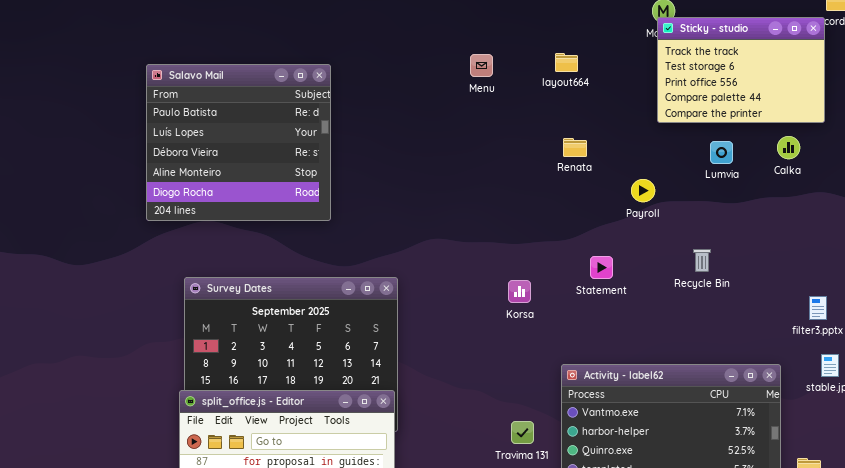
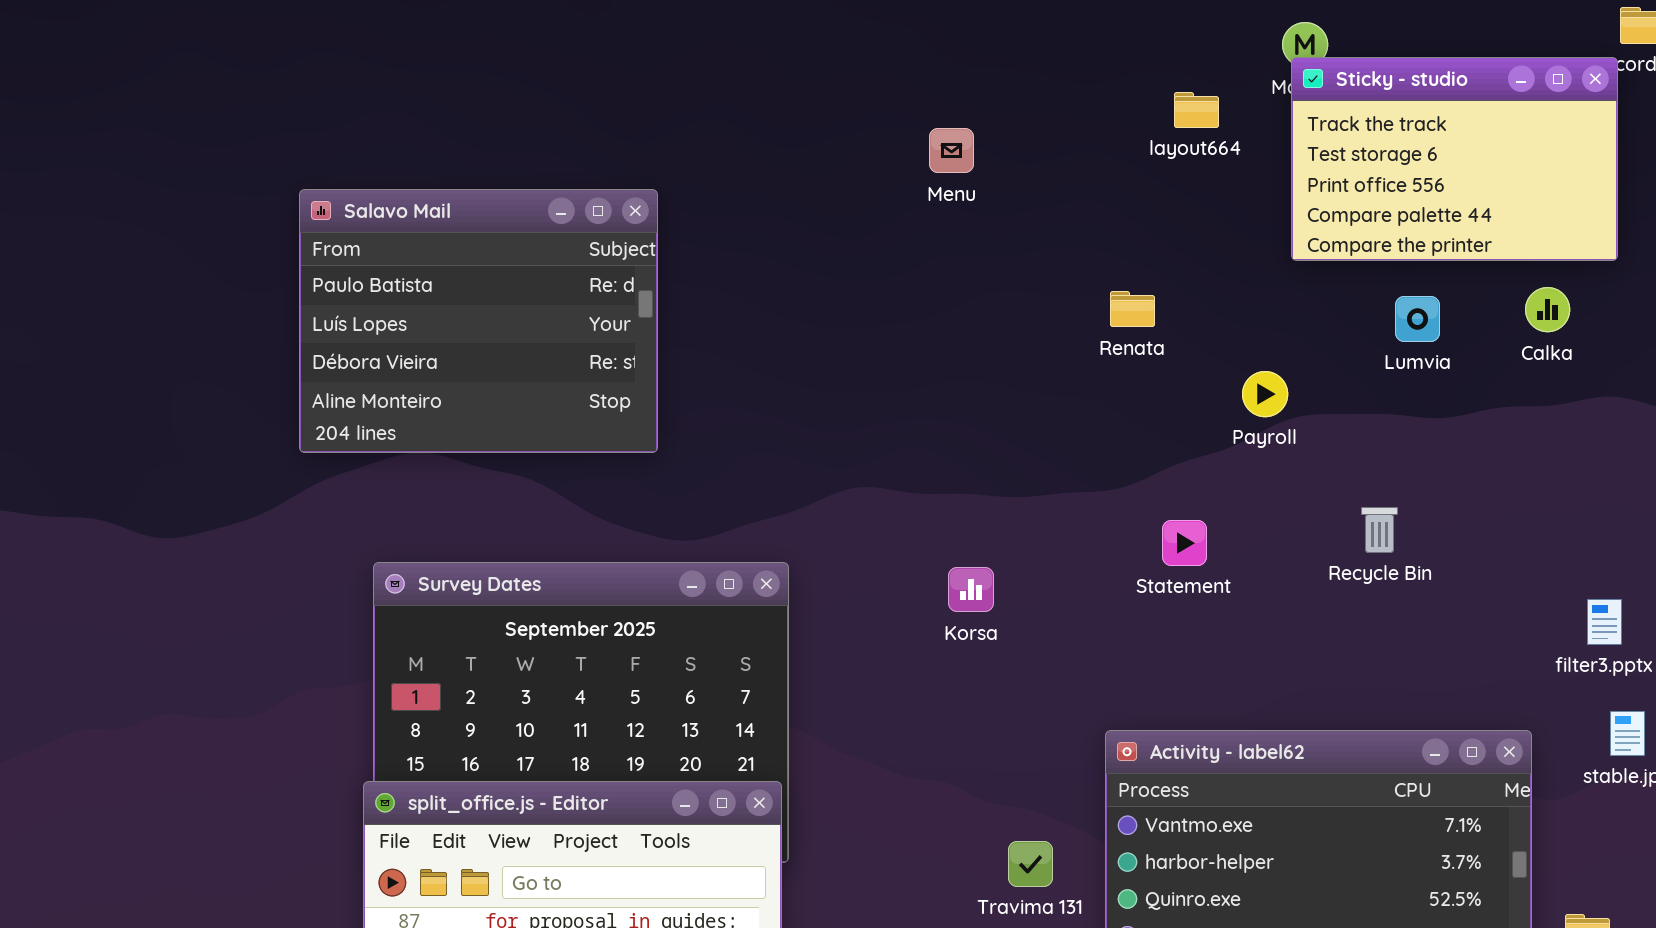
layout664: [555,53,578,72] -> [1174,92,1219,128], moved
Salavo Mail: [146,64,331,221] -> [299,189,658,453], resized
Korsa: [508,280,531,303] -> [948,567,994,612], moved

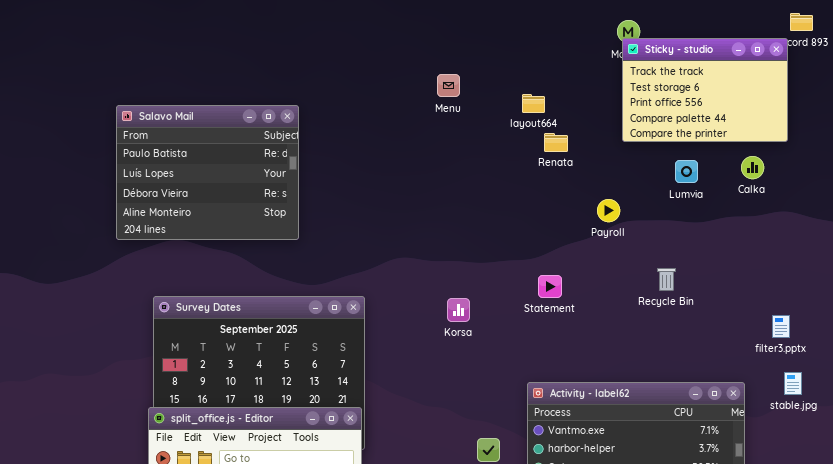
layout664: [1174,92,1219,128] -> [522,94,545,113], moved
Renata: [1110,291,1155,327] -> [544,133,568,152], moved
Statement: [1162,520,1207,566] -> [538,275,562,298], moved

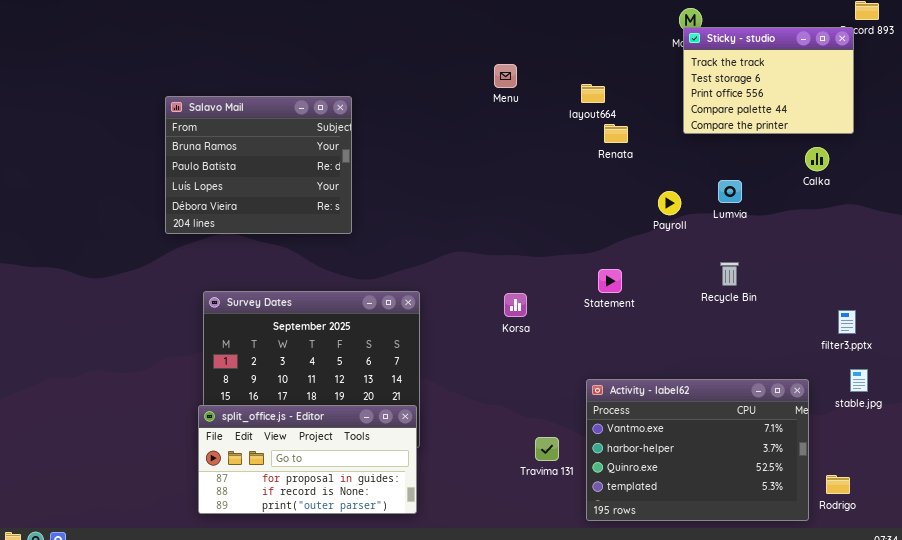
Salavo Mail: [116,105,299,240] -> [165,96,352,234], scrolled up 1 row
Lumvia: [675,160,698,183] -> [718,180,742,203], moved

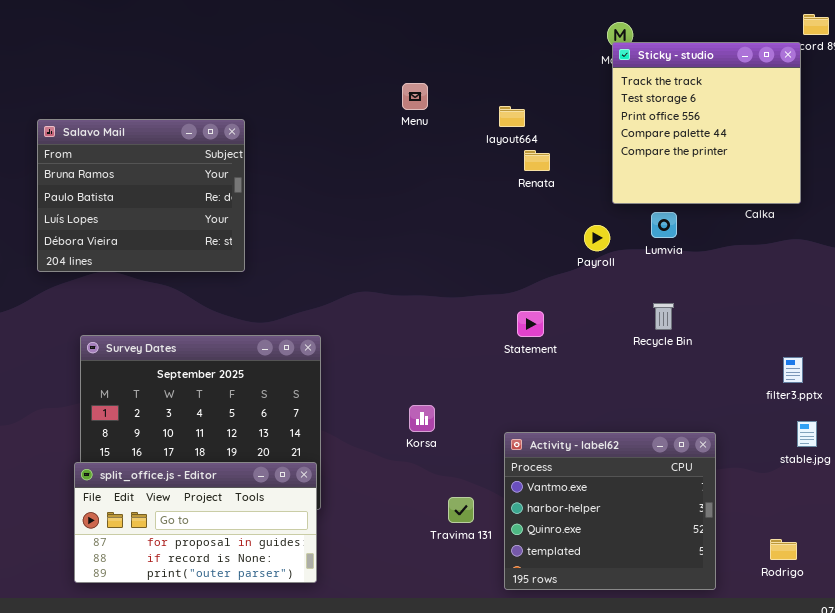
Sticky - studio: [683,27,854,134] -> [612,42,801,204], resized
Korsa: [504,293,527,317] -> [409,405,435,432], moved
Activity - label62: [586,379,809,521] -> [504,432,716,590], resized

